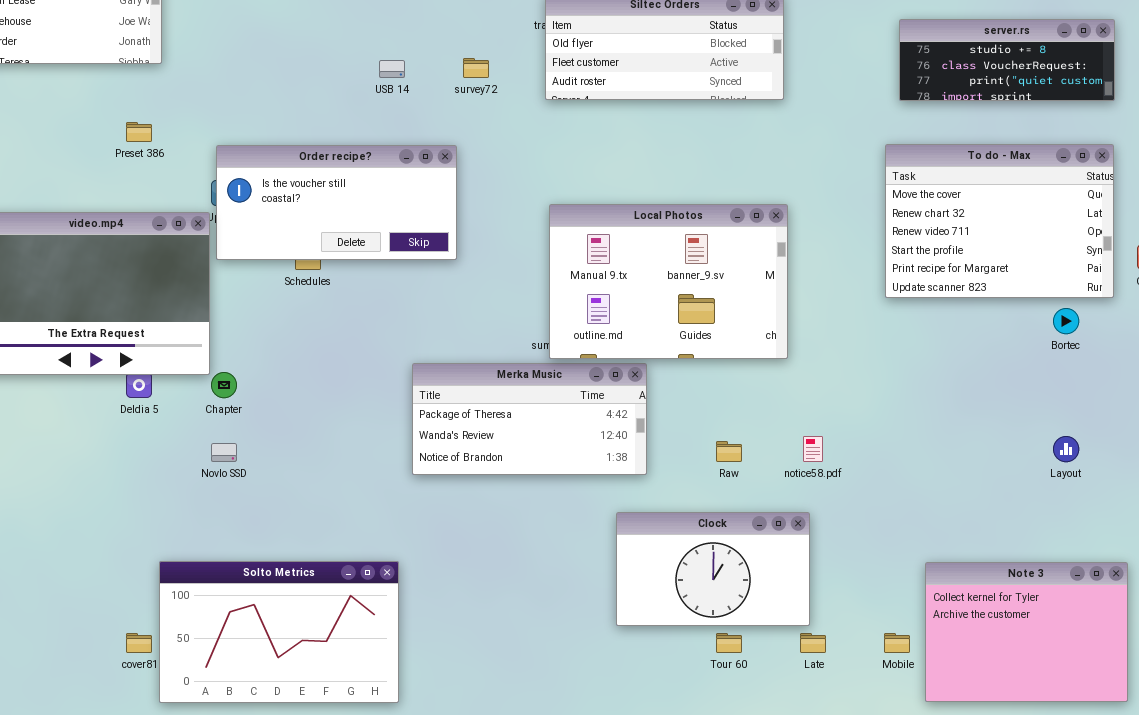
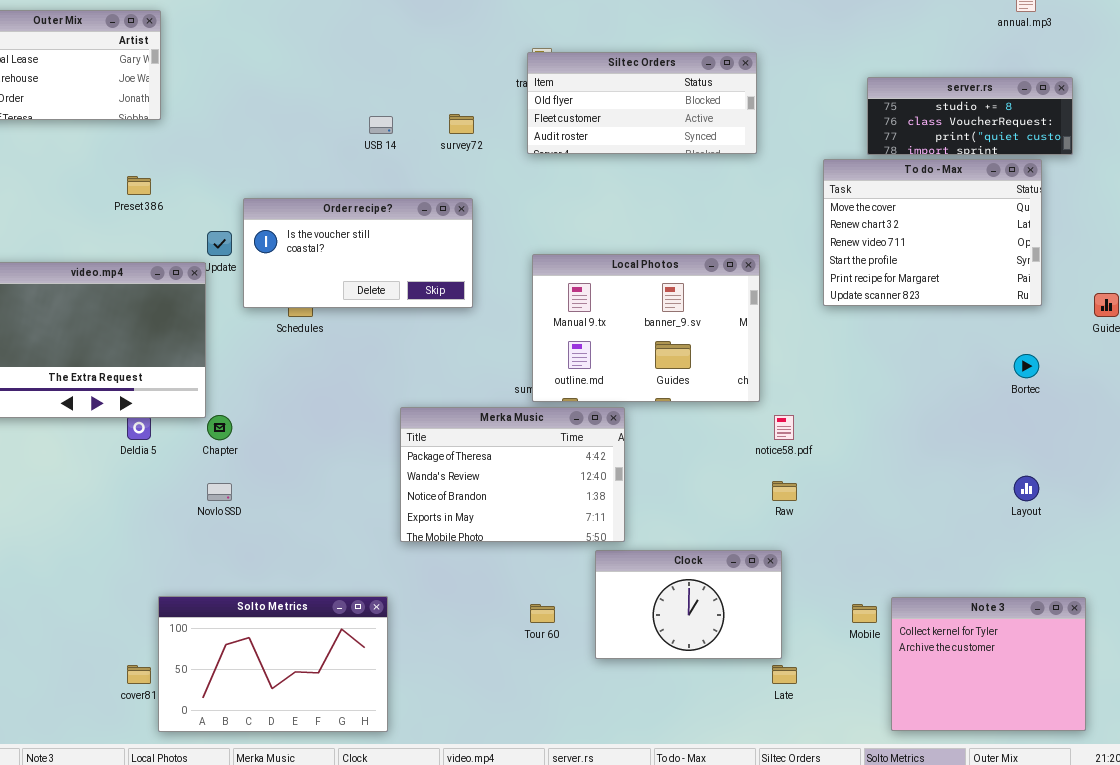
To do - Max: [885,144,1114,298] -> [823,159,1042,306], moved
Order recipe?: [216,145,457,260] -> [243,198,473,308], moved
Merka Music: [412,363,647,475] -> [400,407,625,542], resized
notice58.pdf: [803,436,823,462] -> [774,415,794,440], moved
Raw: [716,441,742,462] -> [772,481,797,501], moved
Tour 60: [716,633,742,653] -> [530,604,555,623], moved
Mobile: [884,633,910,653] -> [852,604,877,623], moved

